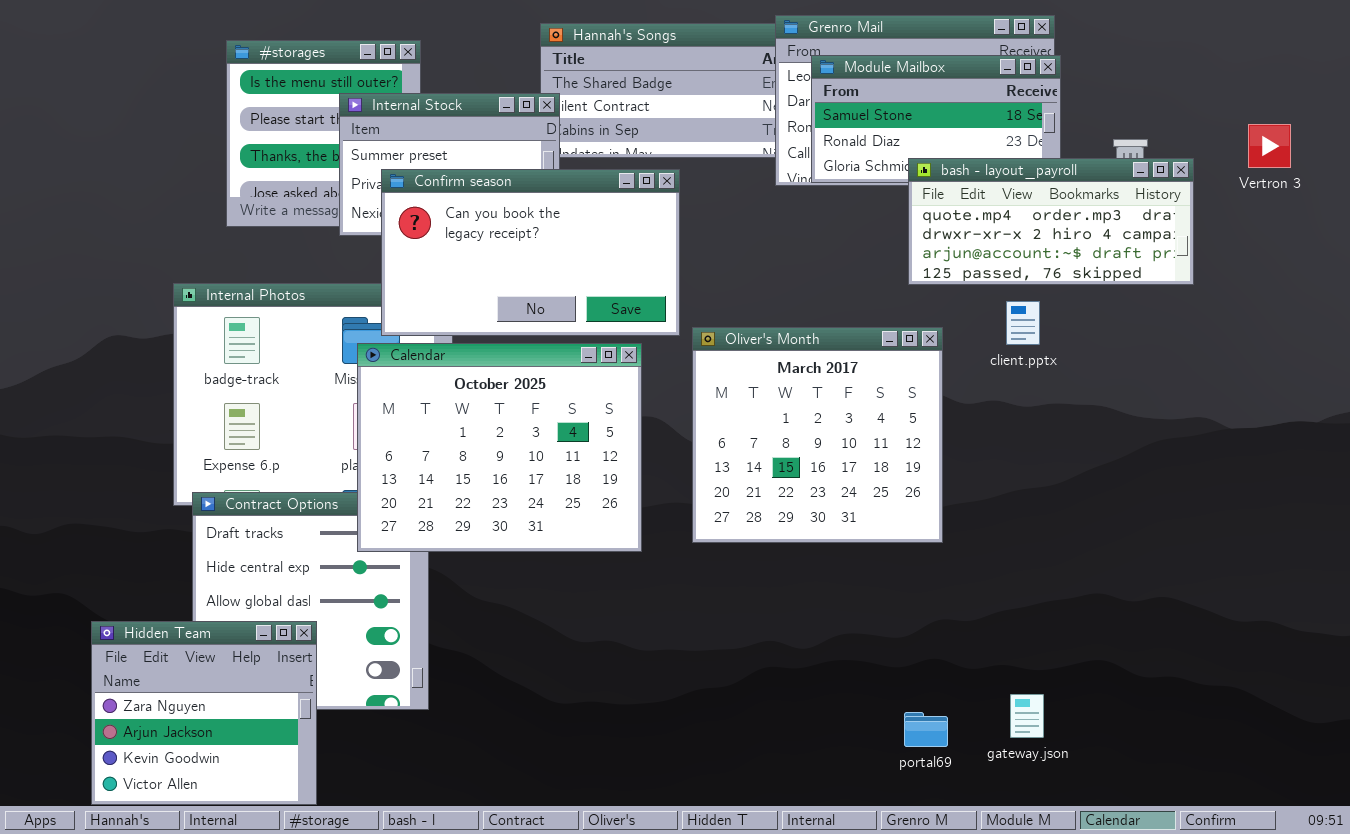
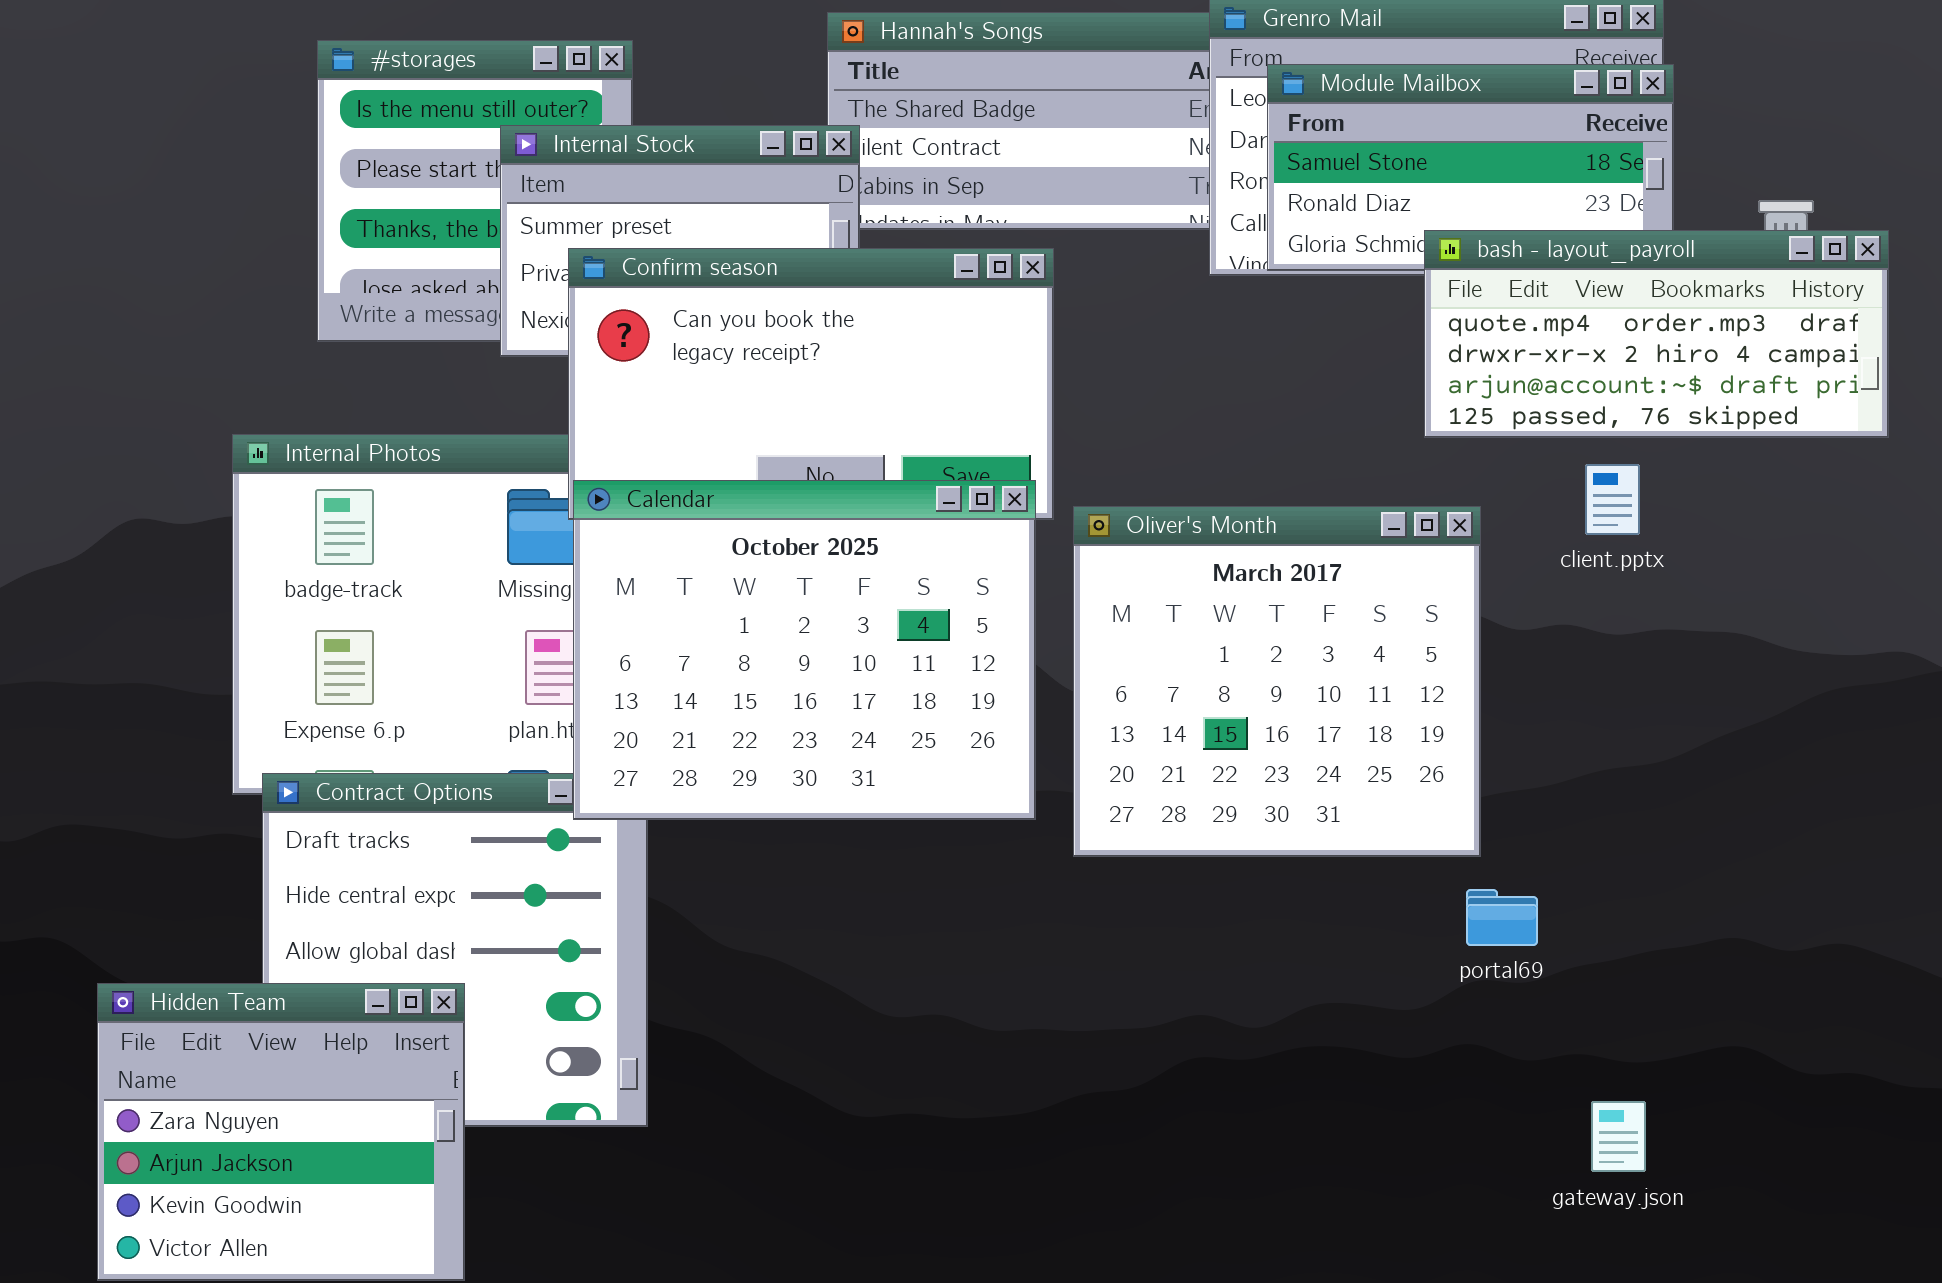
Calendar: [357,343,642,552] -> [573,480,1036,820], moved
portal69: [904,712,948,747] -> [1466,889,1538,946], moved

